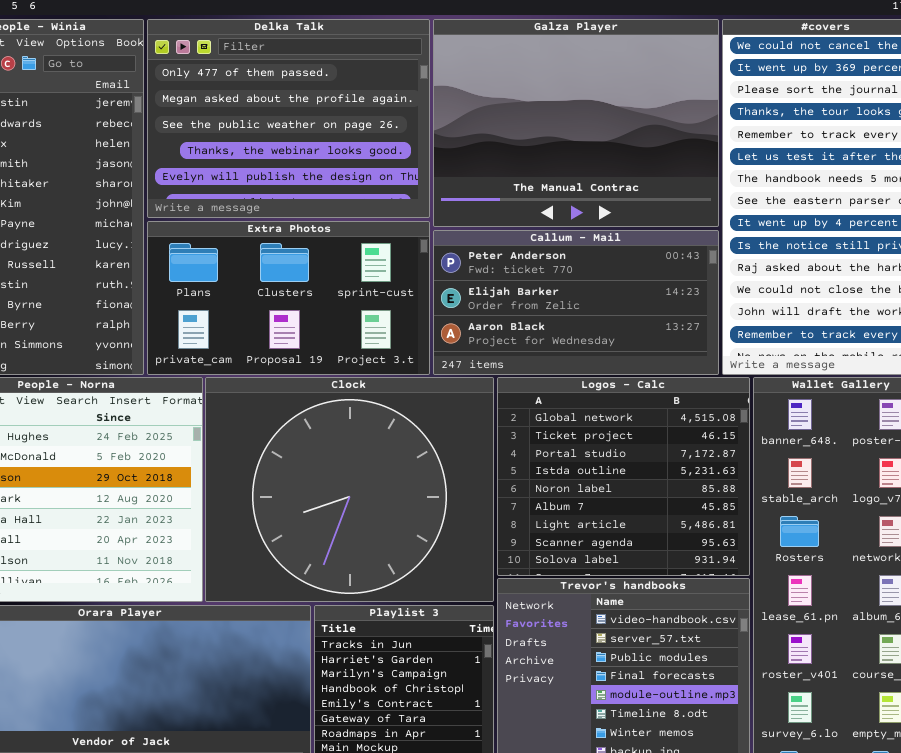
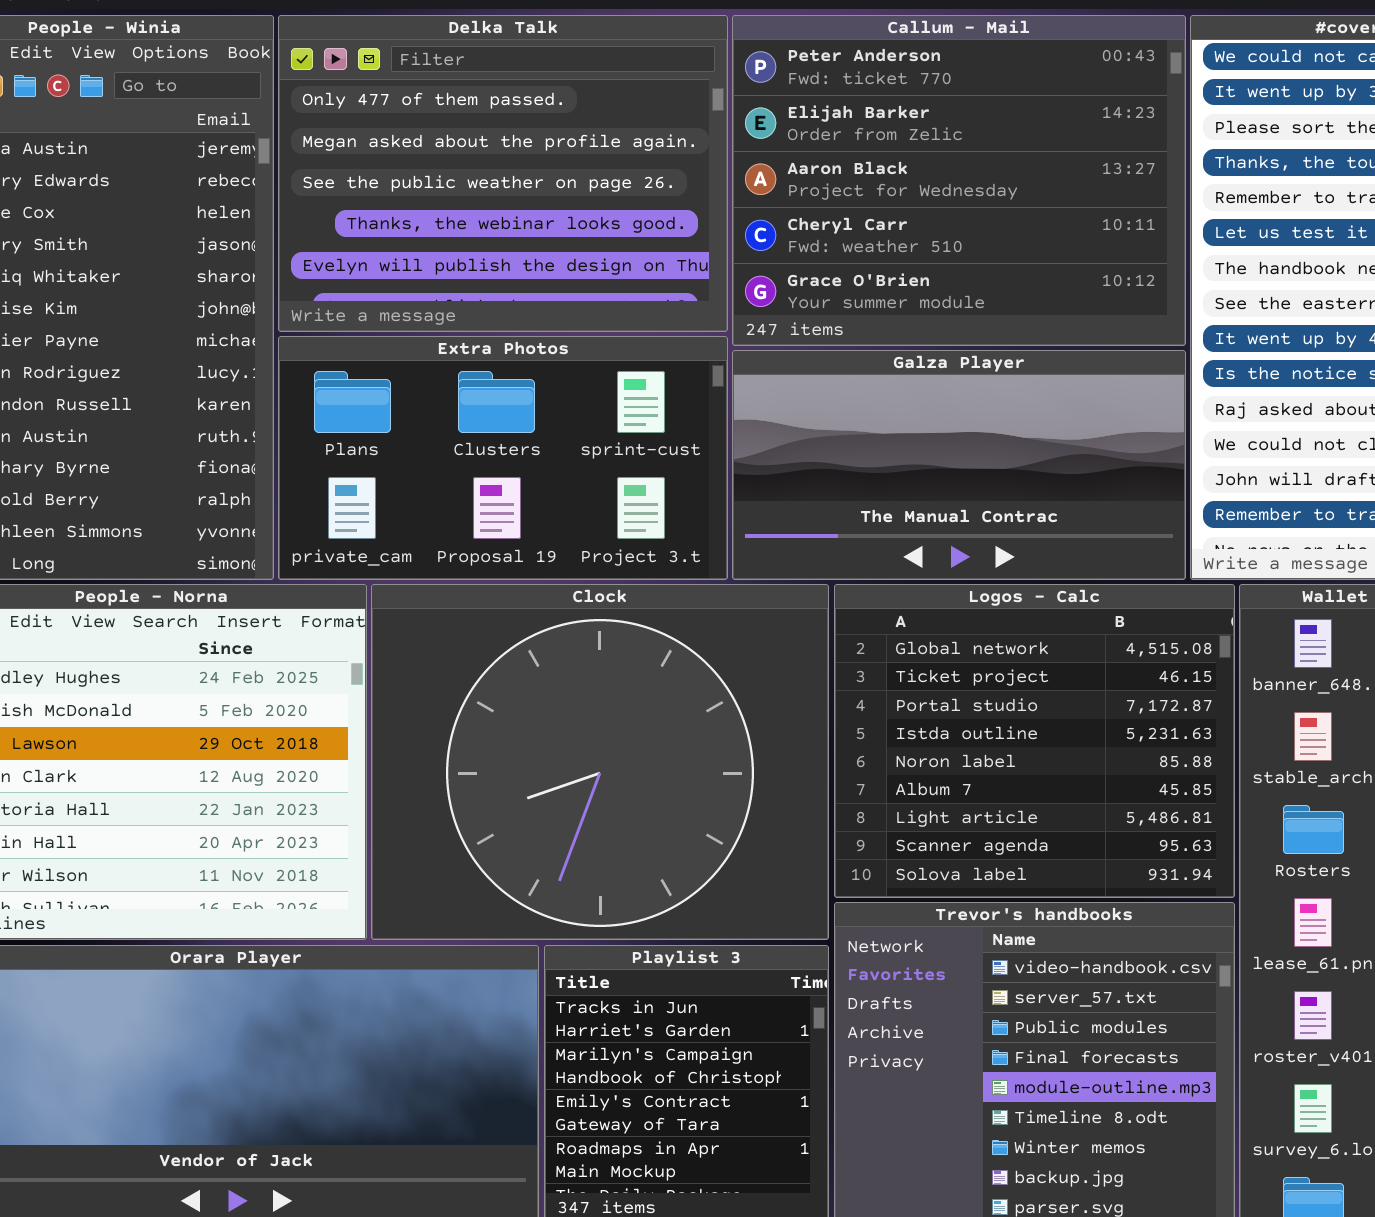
Galza Player: [433,19,719,227] -> [732,350,1186,580], moved, resized
Callum - Mail: [433,230,719,375] -> [732,15,1186,346], moved, resized

